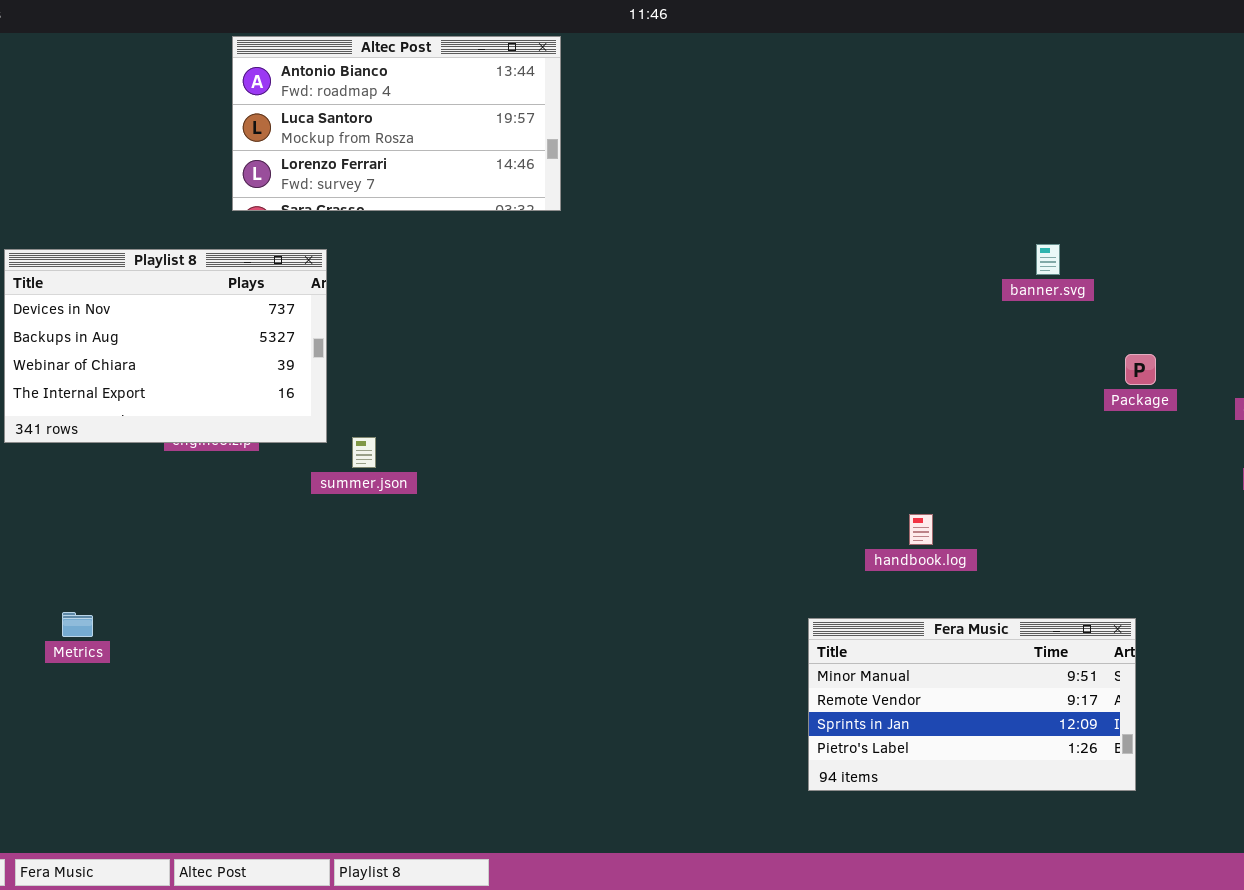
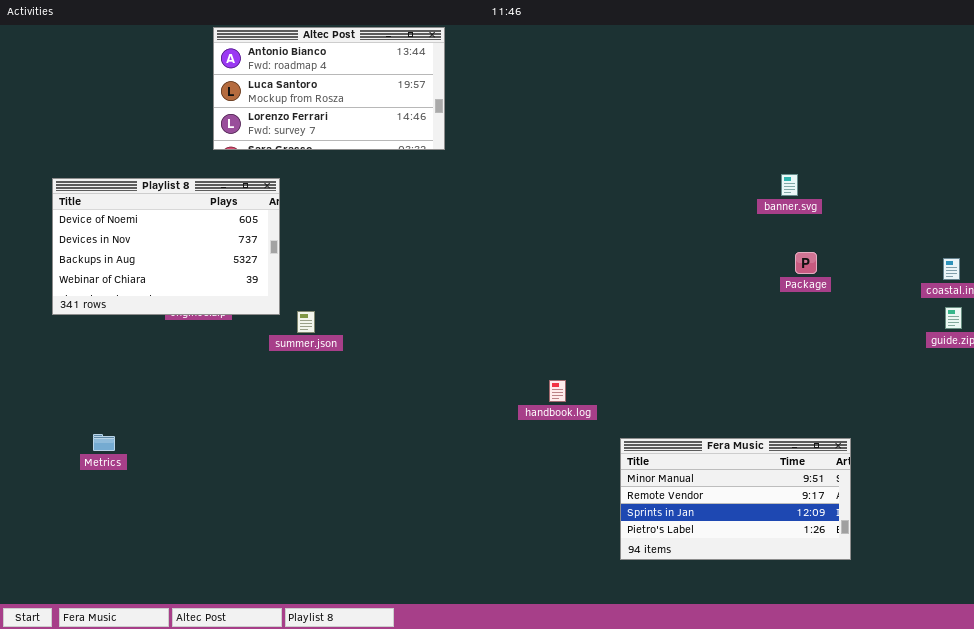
Playlist 8: [4,249,327,443] -> [52,178,280,315], scrolled up 1 row
Package: [1125,354,1156,385] -> [795,252,817,274], moved
handbook.log: [909,514,933,545] -> [549,380,566,402], moved

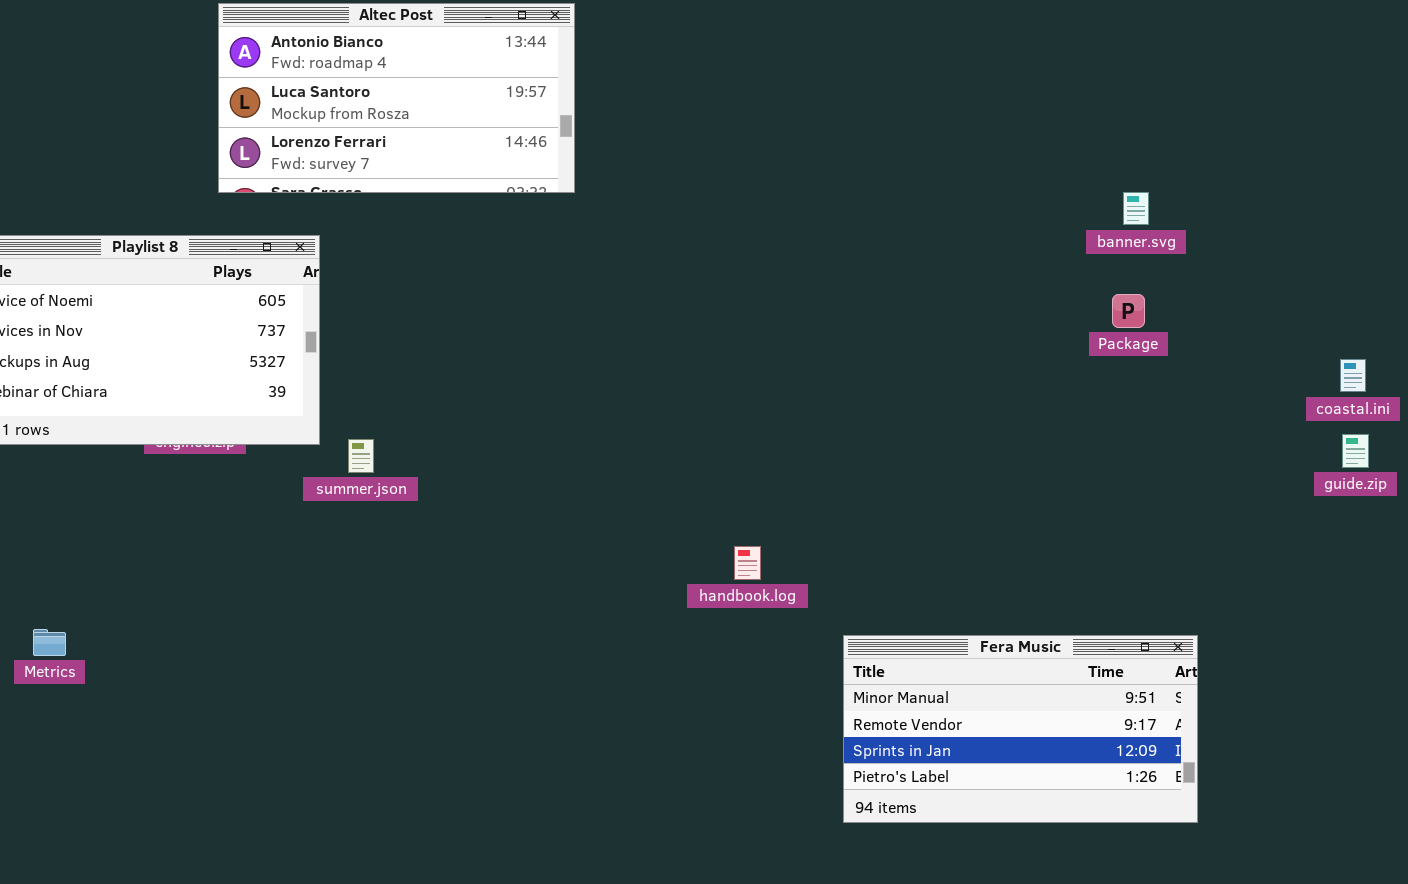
banner.svg: [781,174,798,196] -> [1123,192,1149,225], moved
Package: [795,252,817,274] -> [1112,294,1145,328], moved

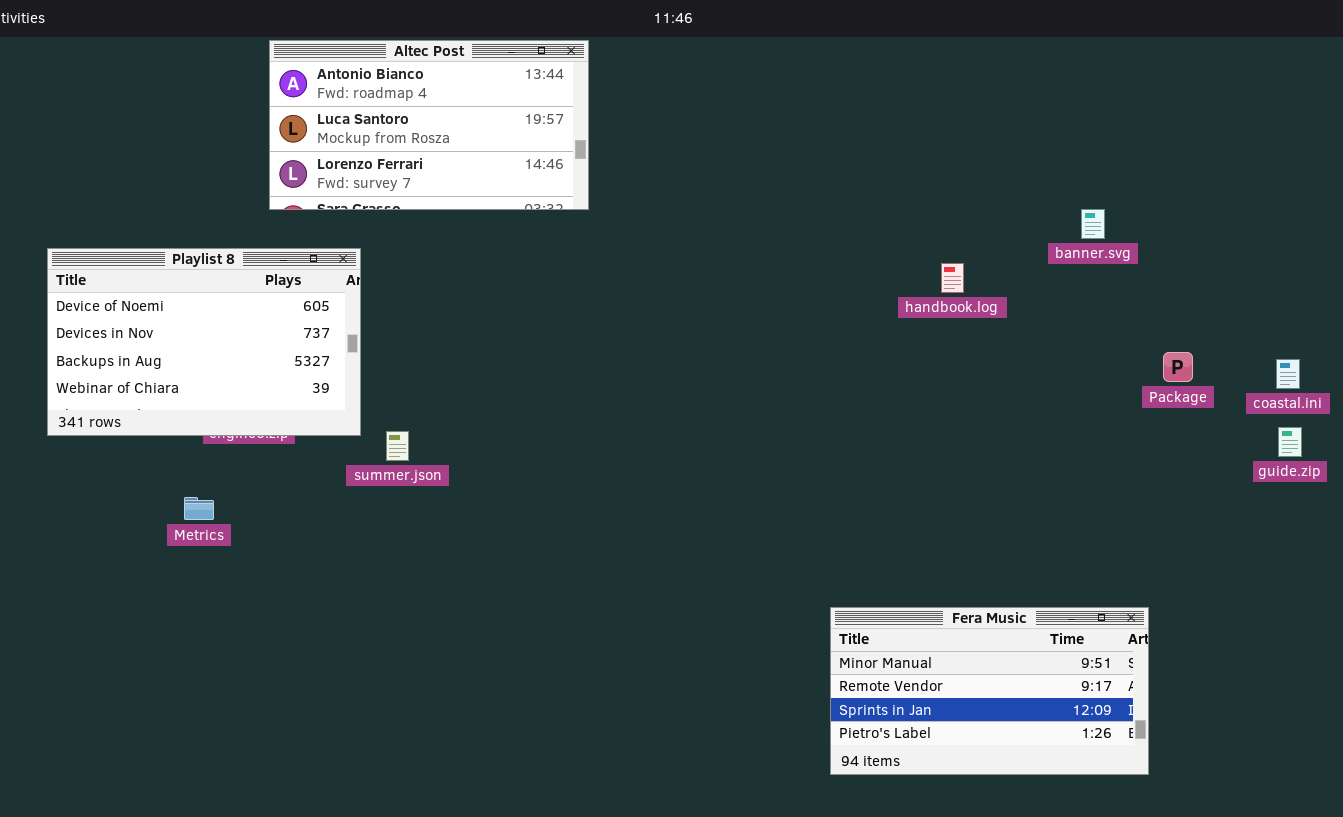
Package: [1112,294,1145,328] -> [1163,352,1193,382], moved
handbook.log: [734,546,761,580] -> [941,263,964,293], moved
Metrics: [33,629,66,656] -> [184,497,214,520], moved

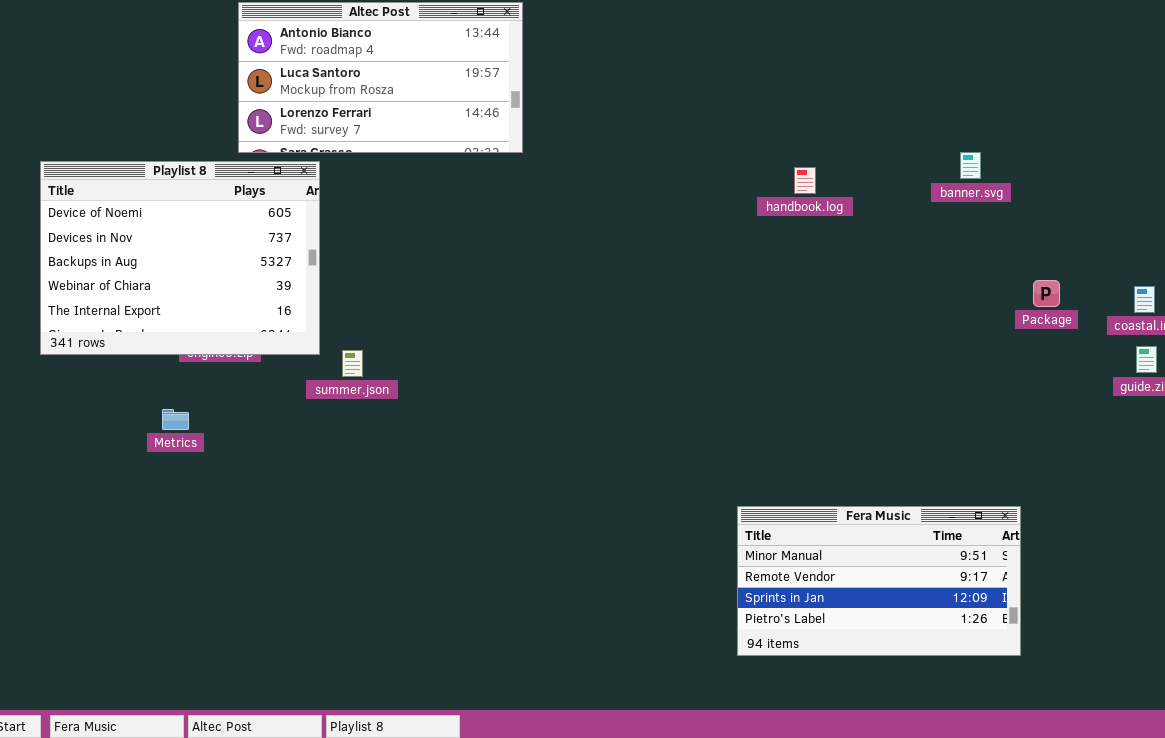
Playlist 8: [47,248,361,436] -> [40,161,320,355], resized
handbook.log: [941,263,964,293] -> [794,167,816,194], moved

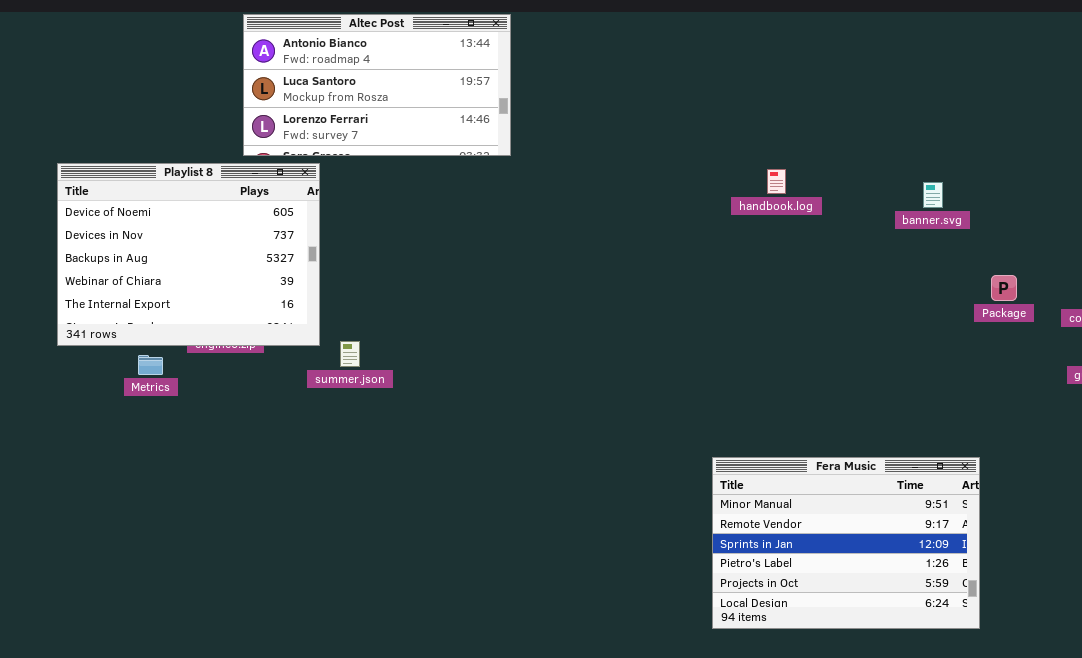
banner.svg: [960,152,981,179] -> [923,182,943,208], moved
Metrics: [162,409,189,430] -> [138,355,163,375], moved
Fera Music: [737,506,1021,656] -> [712,457,980,629], resized

